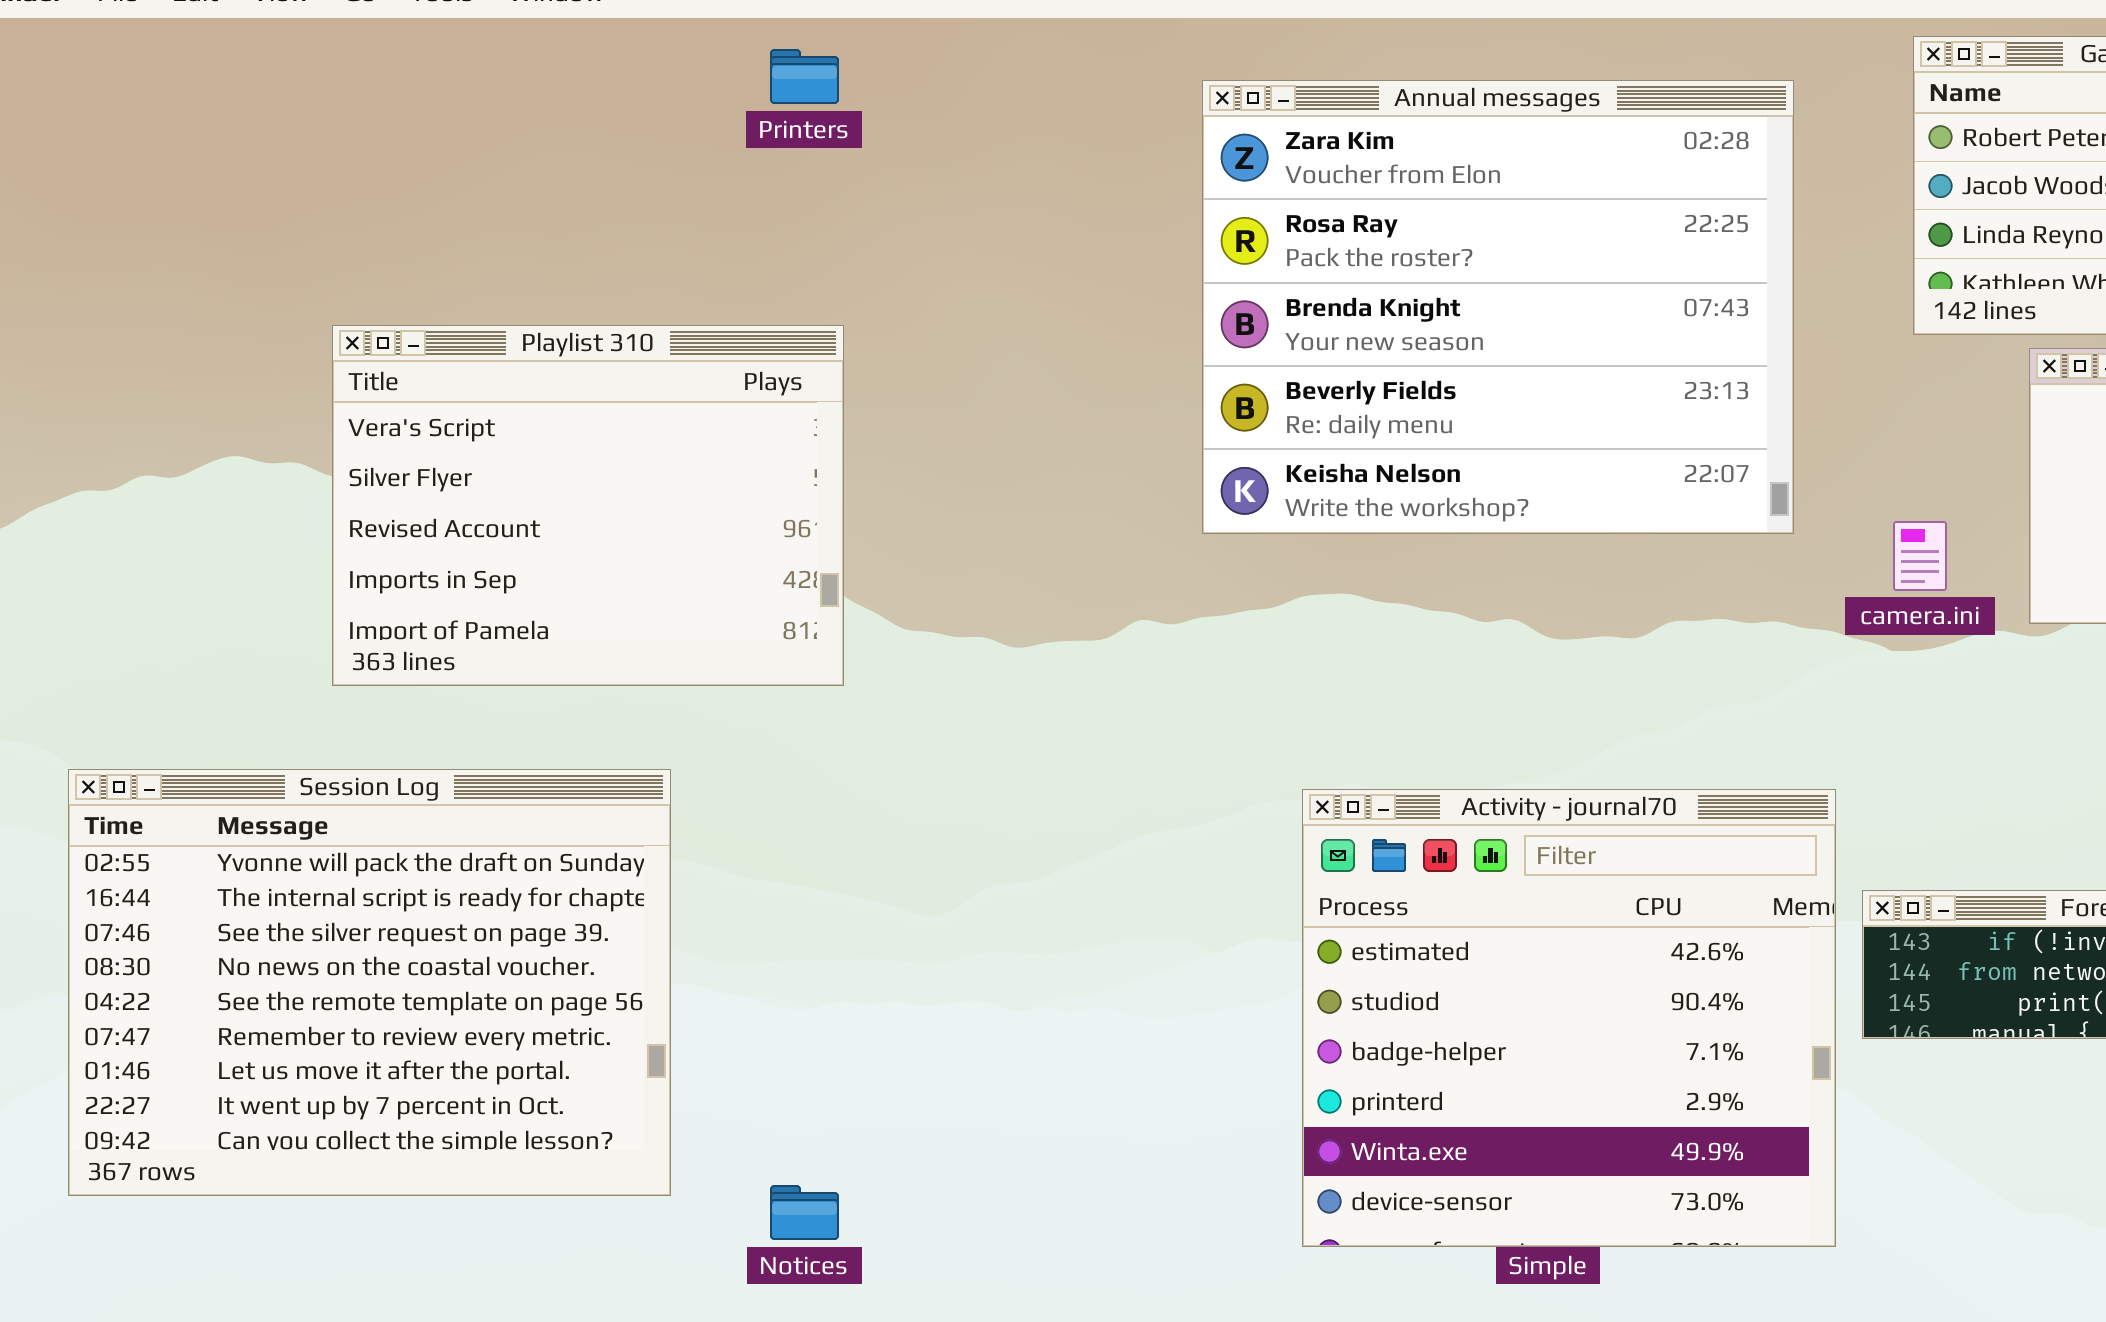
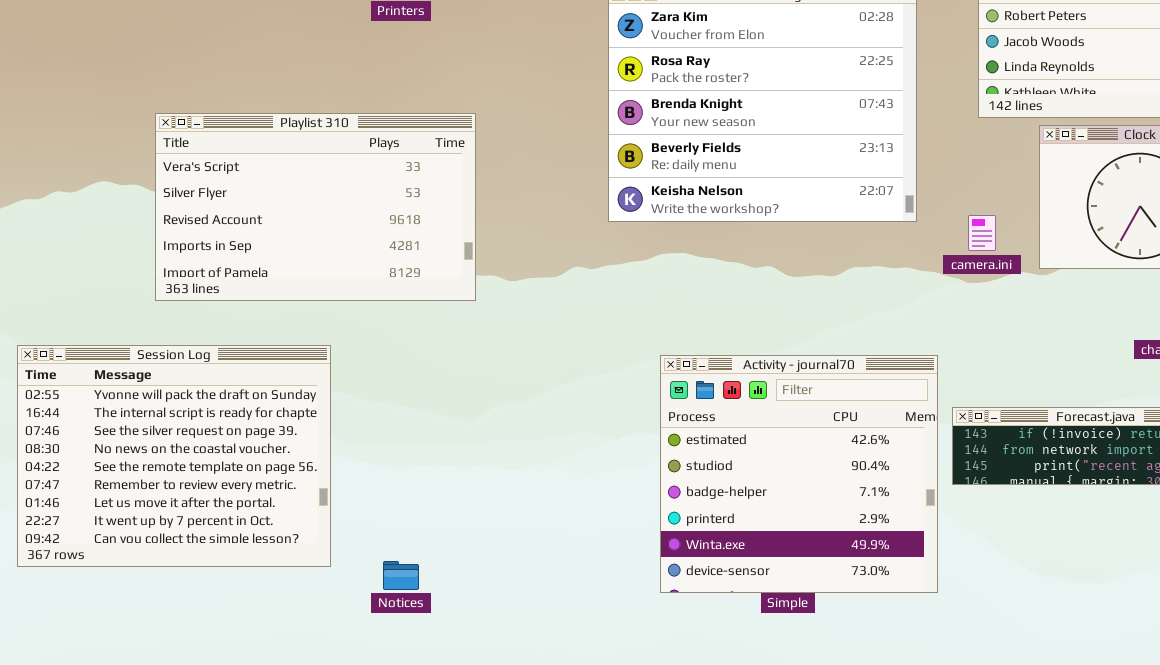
Playlist 310: [332,325,844,686] -> [155,113,476,301], resized

